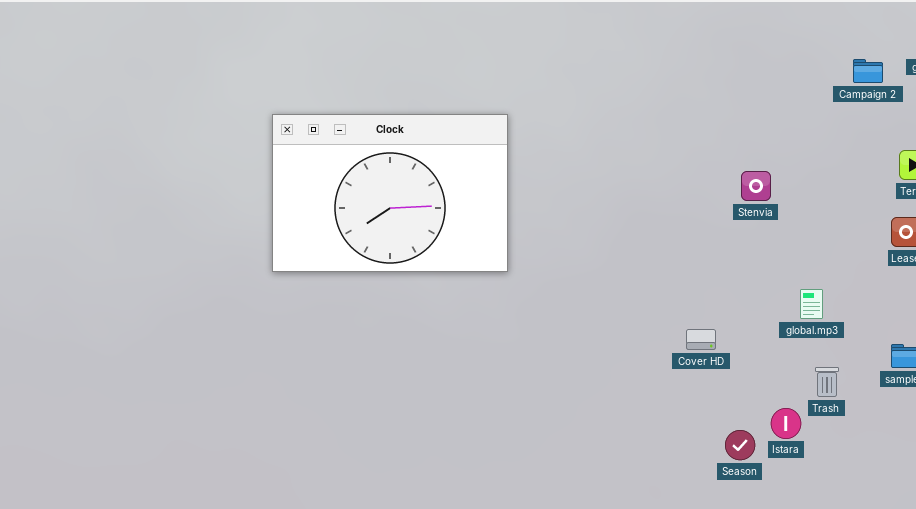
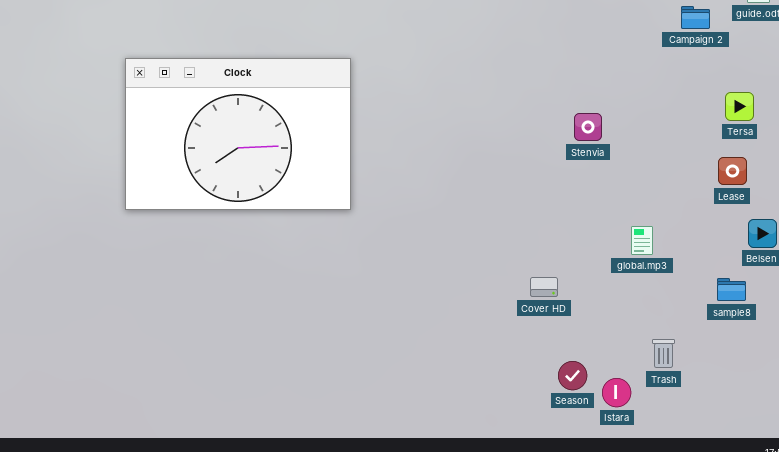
Cover HD: [686,329,716,350] -> [530,277,558,297], moved
Trash: [815,367,839,397] -> [652,339,675,368], moved
Istara: [771,408,801,439] -> [602,378,631,407], moved

